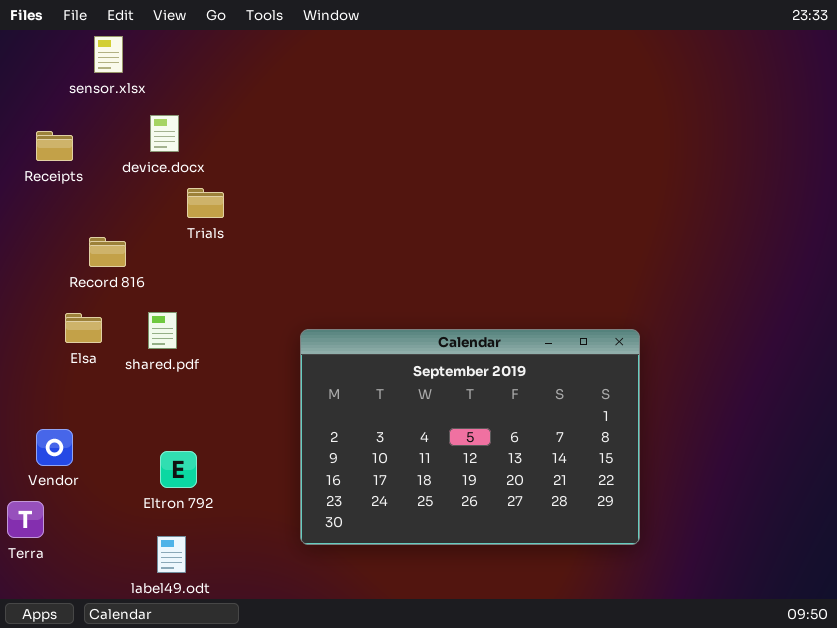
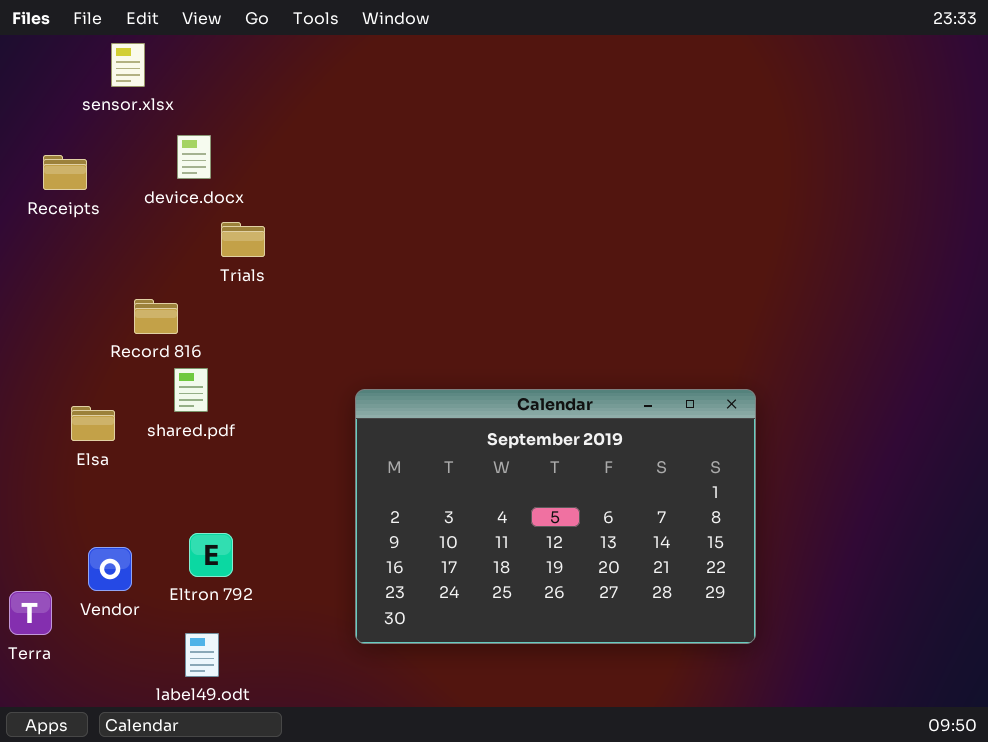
Record 816: [89,237,126,267] -> [134,299,178,334], moved
Elsa: [65,313,102,343] -> [71,406,115,441], moved
Vendor: [36,429,73,466] -> [88,547,132,591], moved

